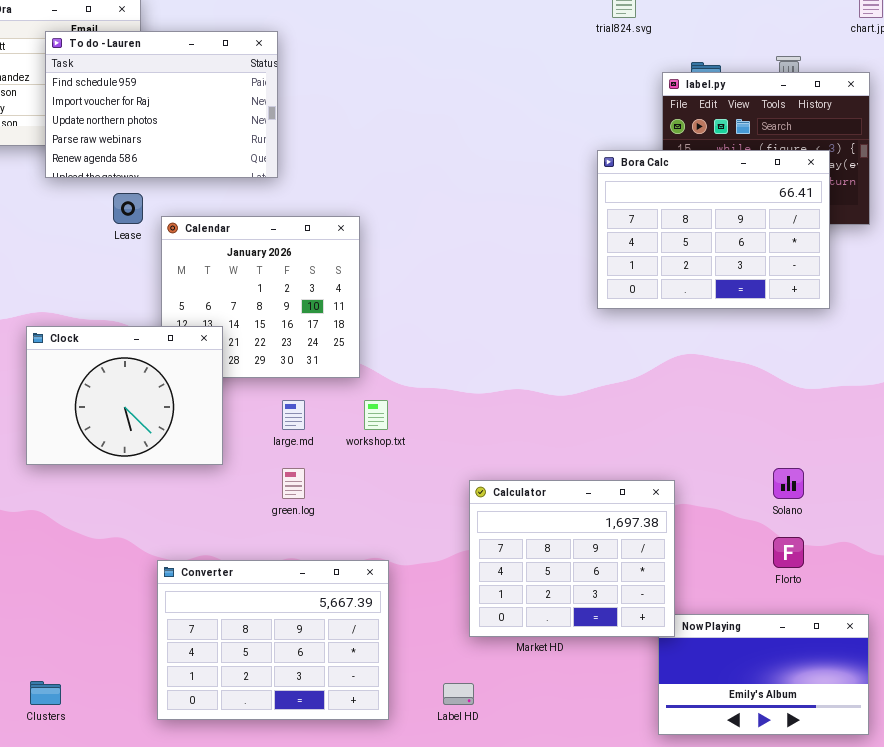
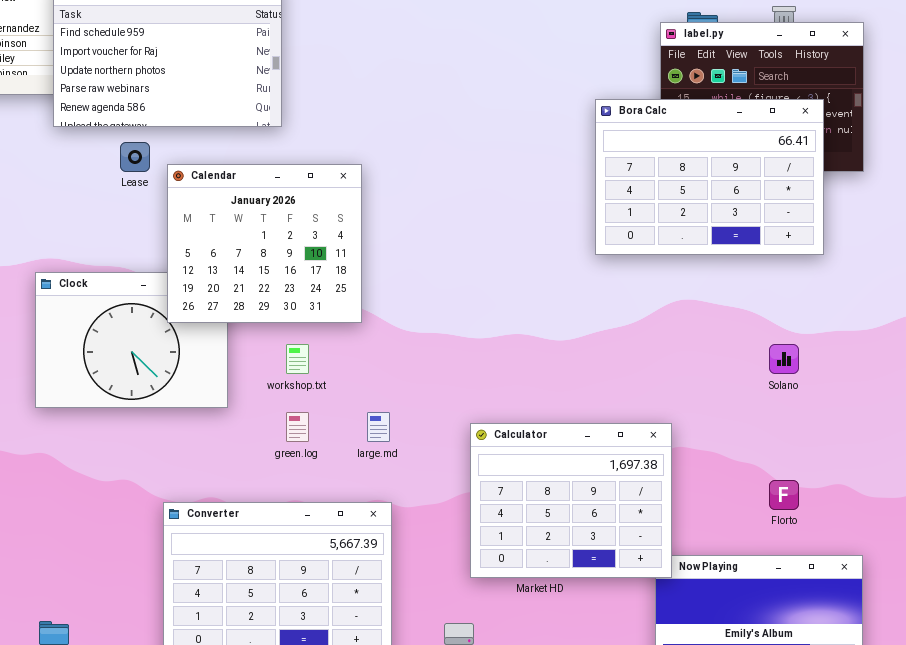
Calendar: [161,216,360,378] -> [167,164,362,323], raised
large.md: [282,400,305,430] -> [367,412,390,442], moved
workshop.txt: [364,400,388,430] -> [286,344,309,374], moved
Solano: [773,468,804,499] -> [769,344,799,374], moved

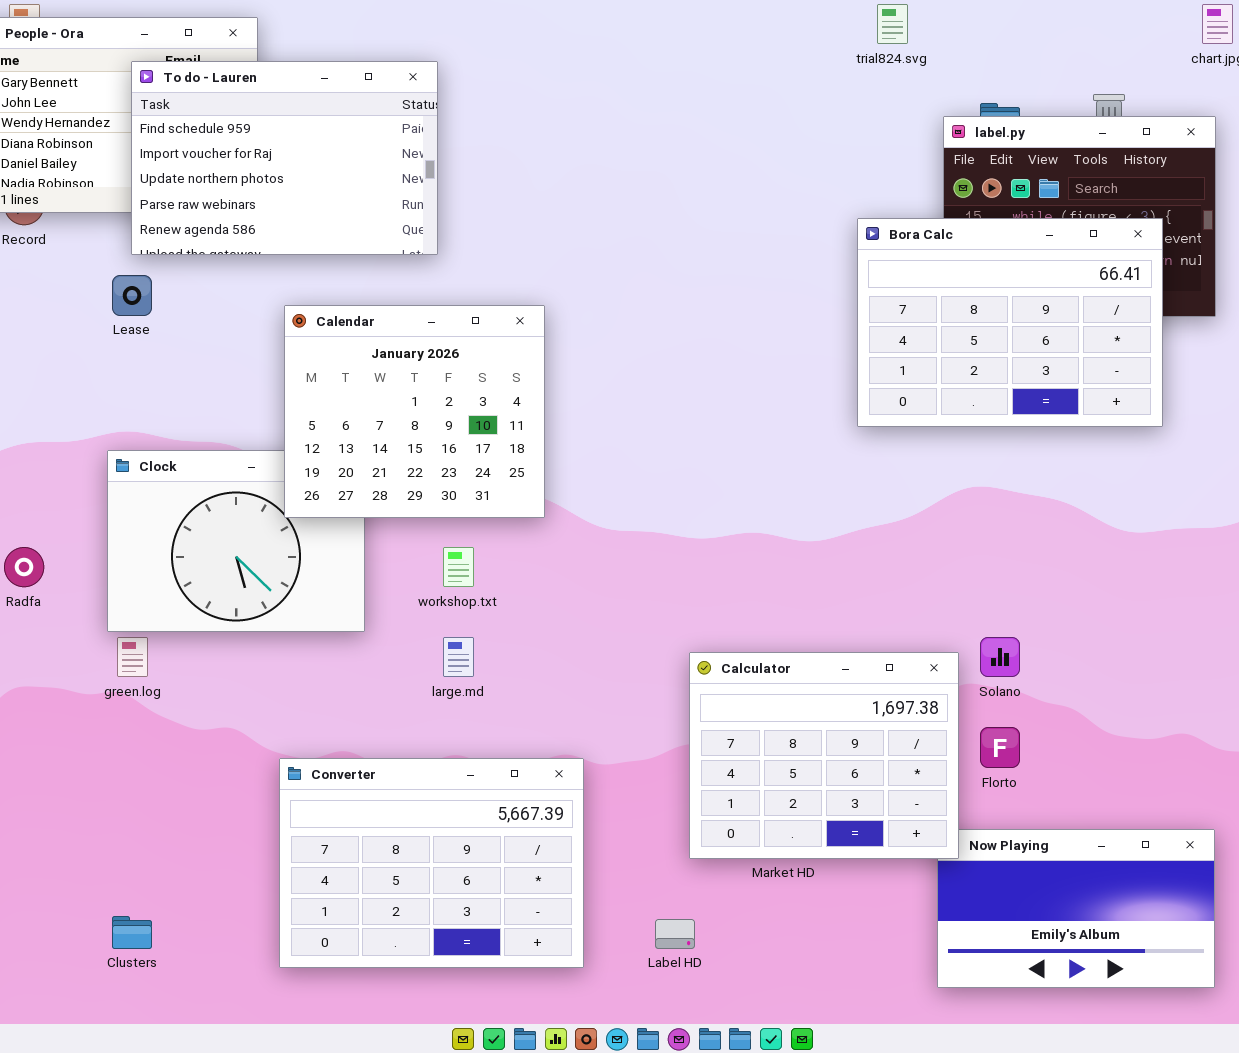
Lease: [120,142,150,172] -> [112,275,152,316], moved
Solano: [769,344,799,374] -> [980,637,1020,677], moved
green.log: [286,412,309,442] -> [117,637,148,677], moved
large.md: [367,412,390,442] -> [443,637,474,677], moved
Florto: [769,480,799,510] -> [980,727,1020,768], moved

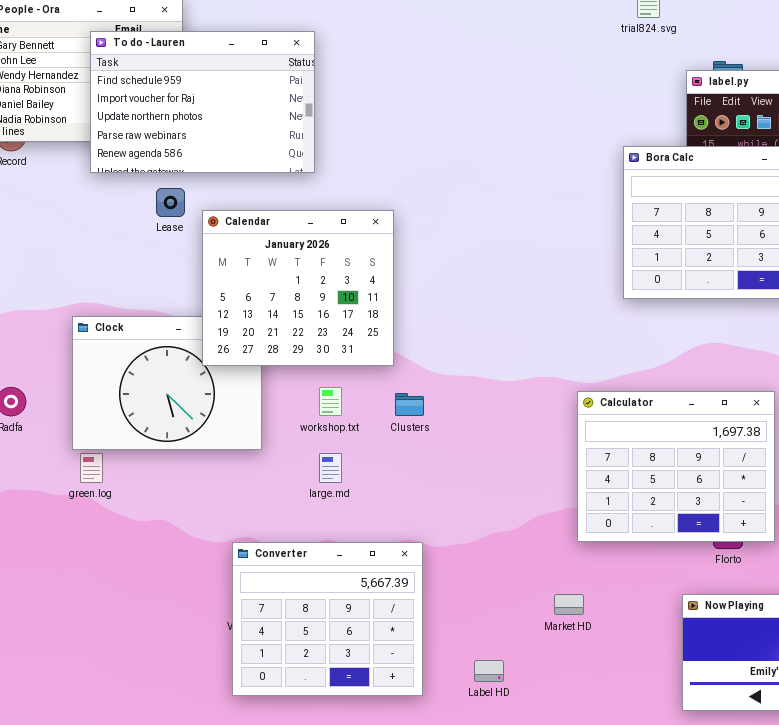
Lease: [112,275,152,316] -> [156,188,185,217], moved
Calculator: [689,652,959,859] -> [577,391,775,542], moved
Converter: [279,758,584,968] -> [232,542,423,696], resized
Clusters: [112,916,152,949] -> [395,393,424,416], moved

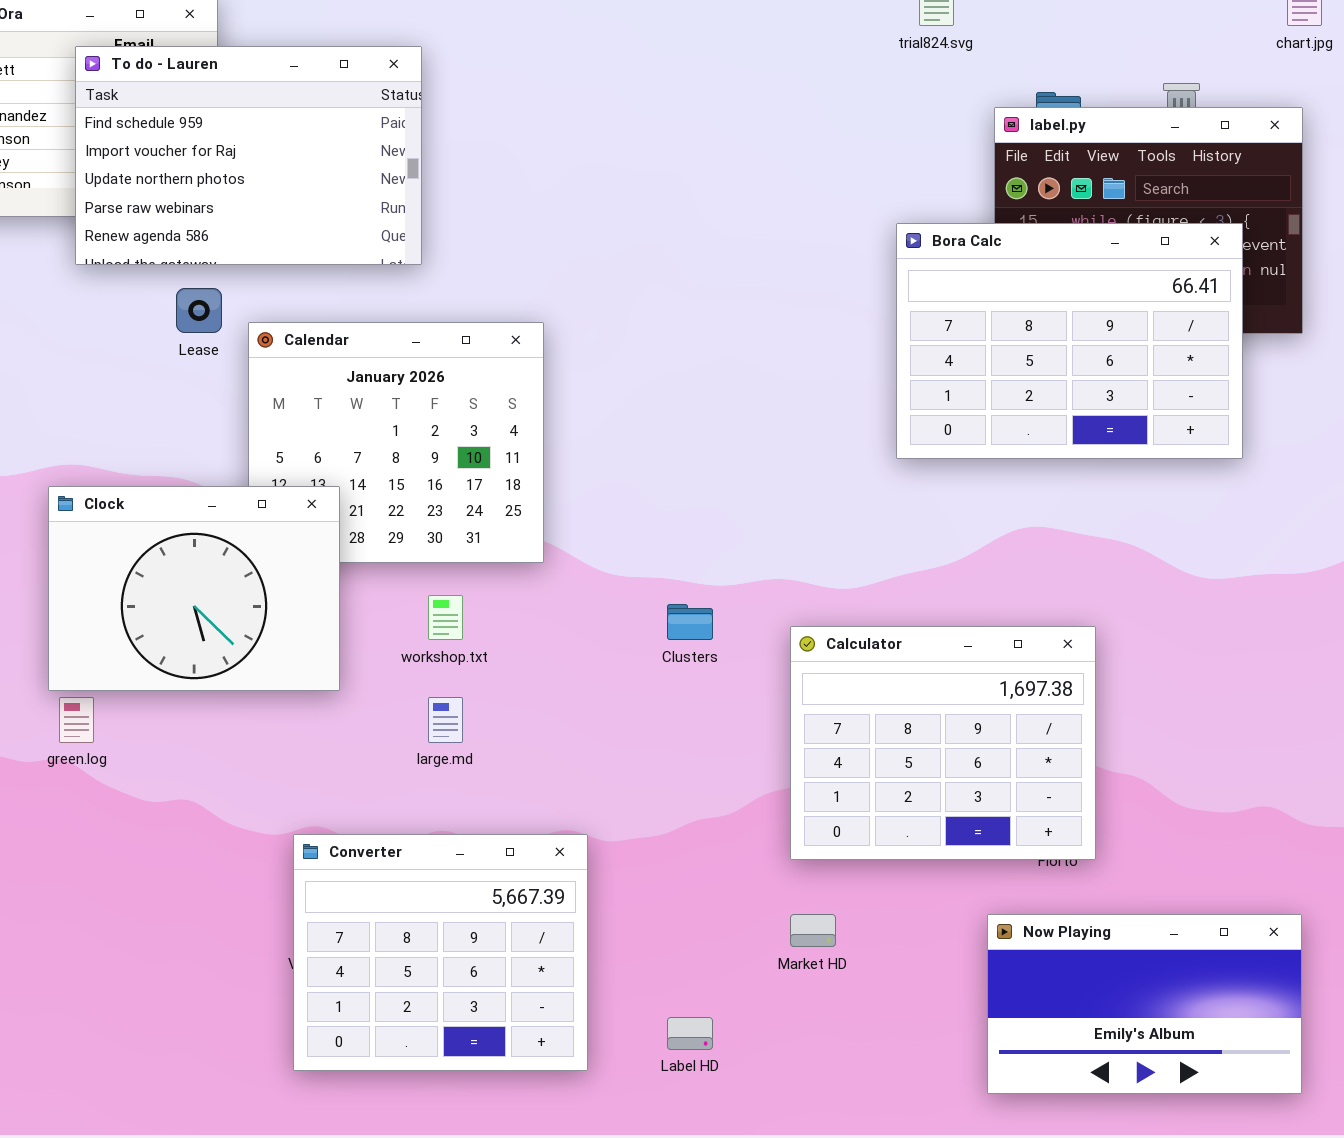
Clock: [72,316,262,450] -> [48,486,340,691], raised
Calculator: [577,391,775,542] -> [790,626,1096,860], moved
Clusters: [395,393,424,416] -> [667,604,713,640], moved

